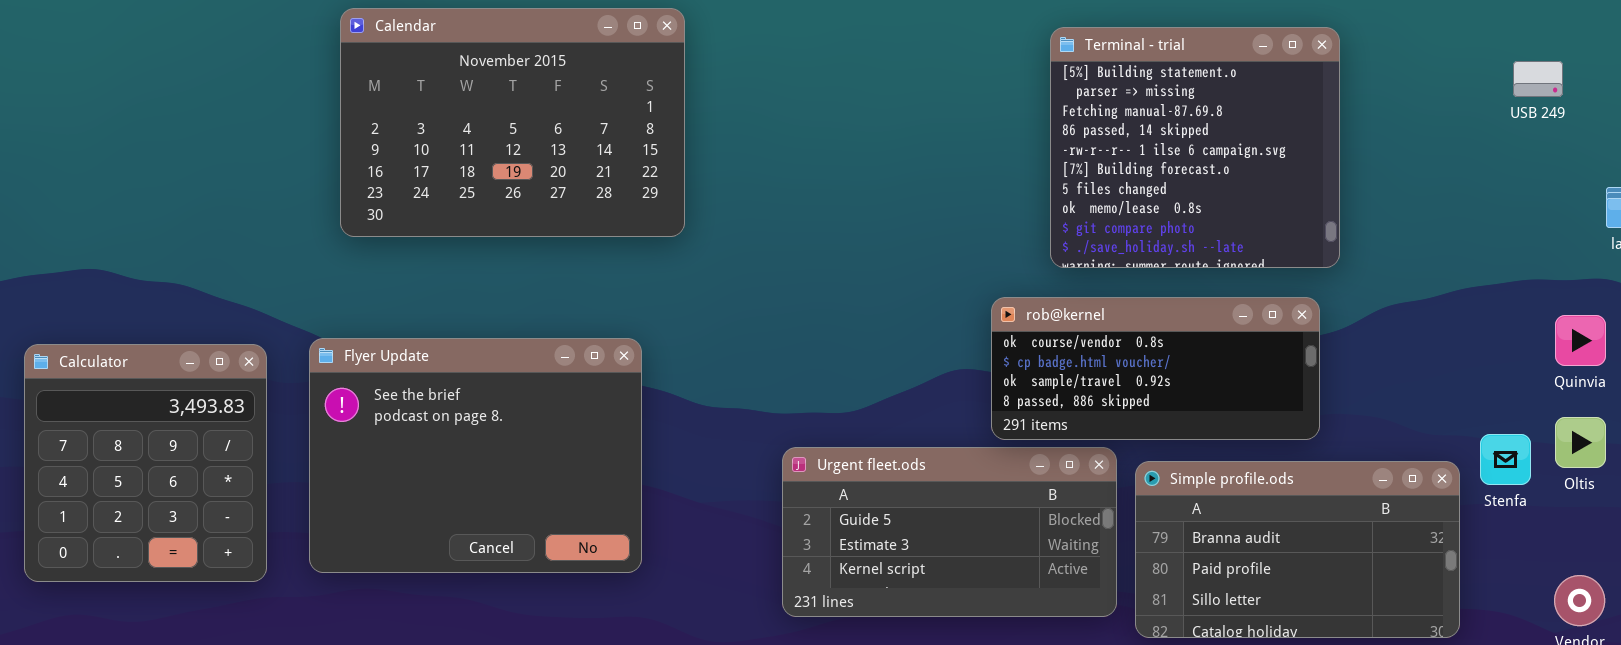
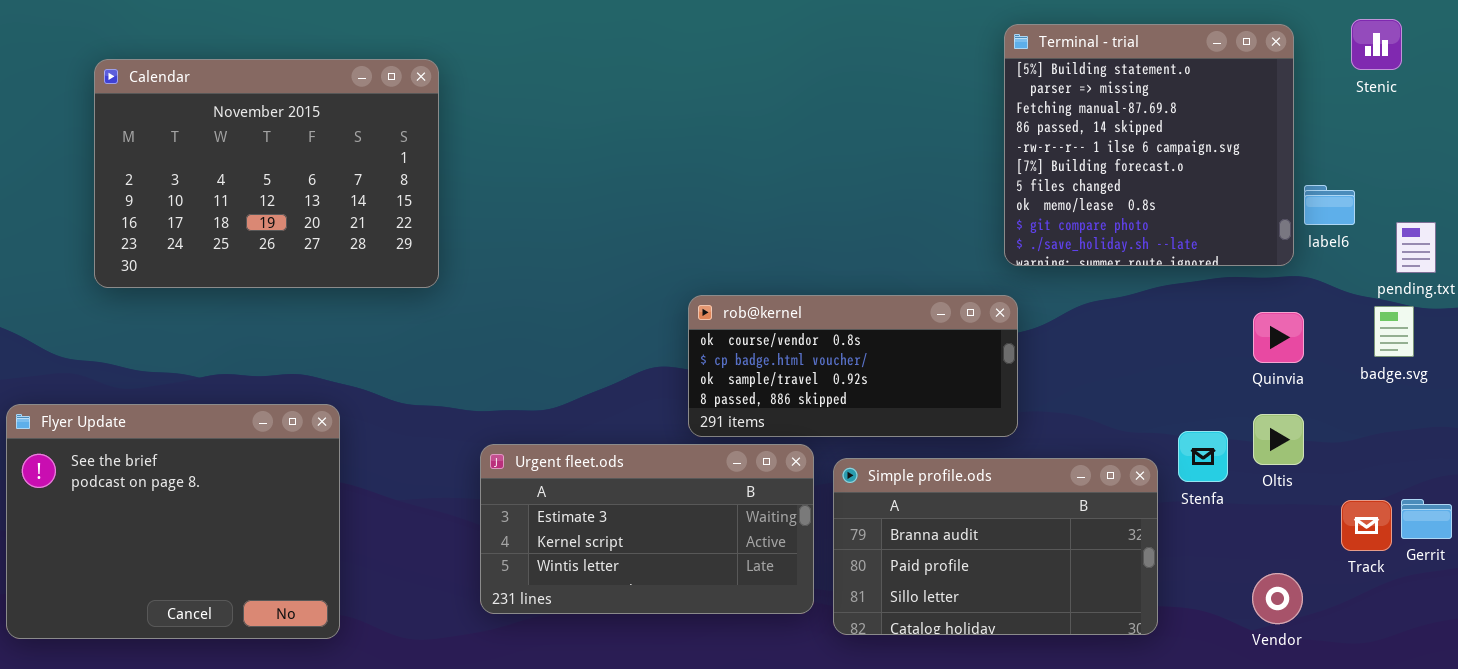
Calendar: [340,8,685,237] -> [94,59,439,288], moved
Terminal - trial: [1050,27,1340,268] -> [1004,24,1294,266], moved
Flyer Update: [309,338,642,573] -> [6,404,340,639], moved
Urgent fleet.ods: [782,447,1117,617] -> [480,444,814,614], scrolled down 1 row

